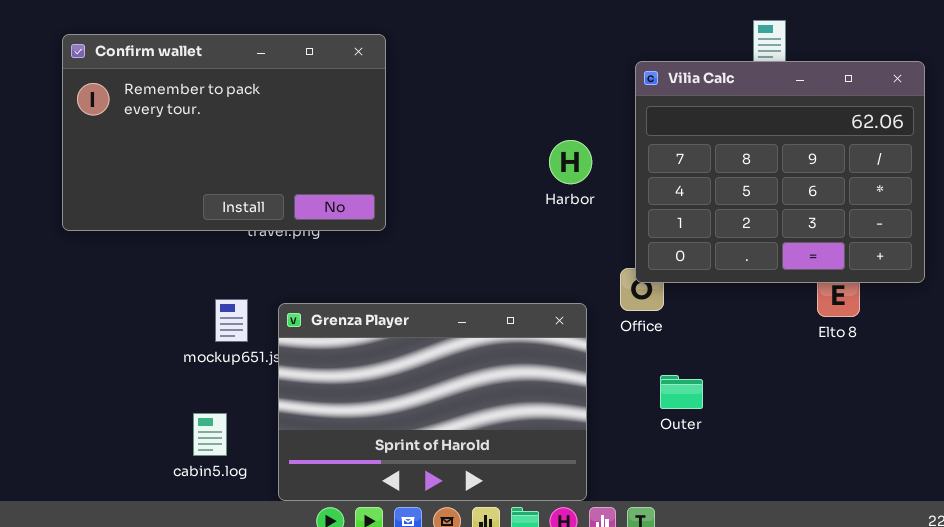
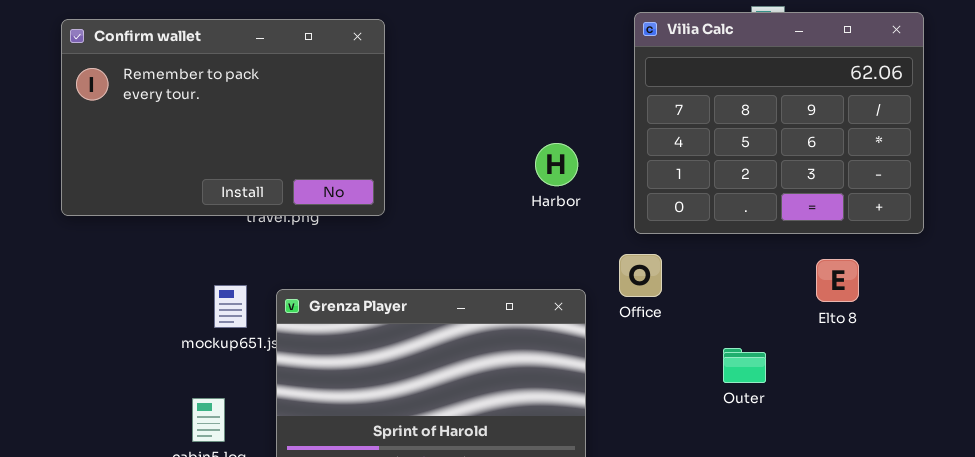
Vilia Calc: [635,61,925,283] -> [634,12,924,234], moved
Harbor: [549,140,592,184] -> [535,143,578,186], moved
Outer: [660,375,703,409] -> [723,348,766,383], moved

